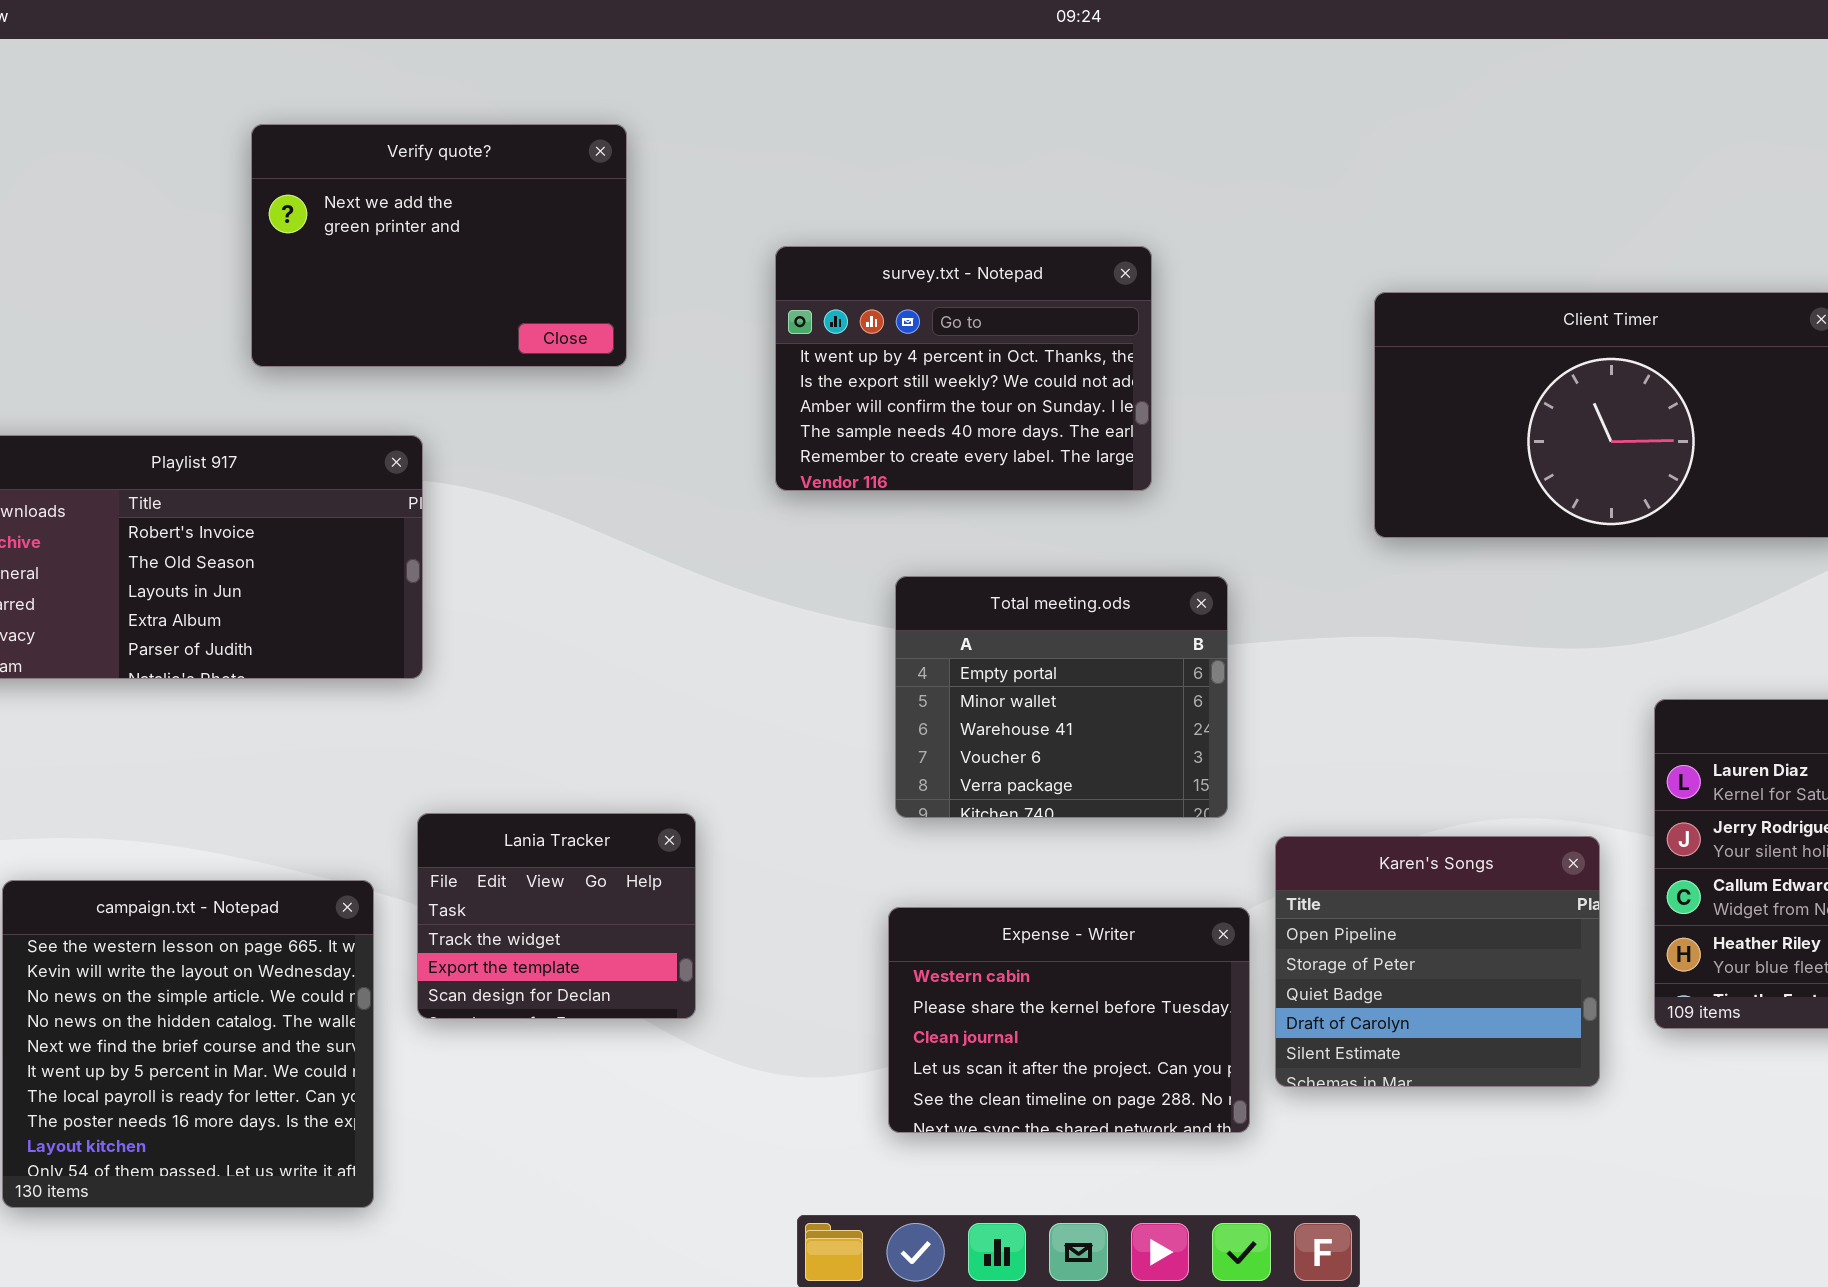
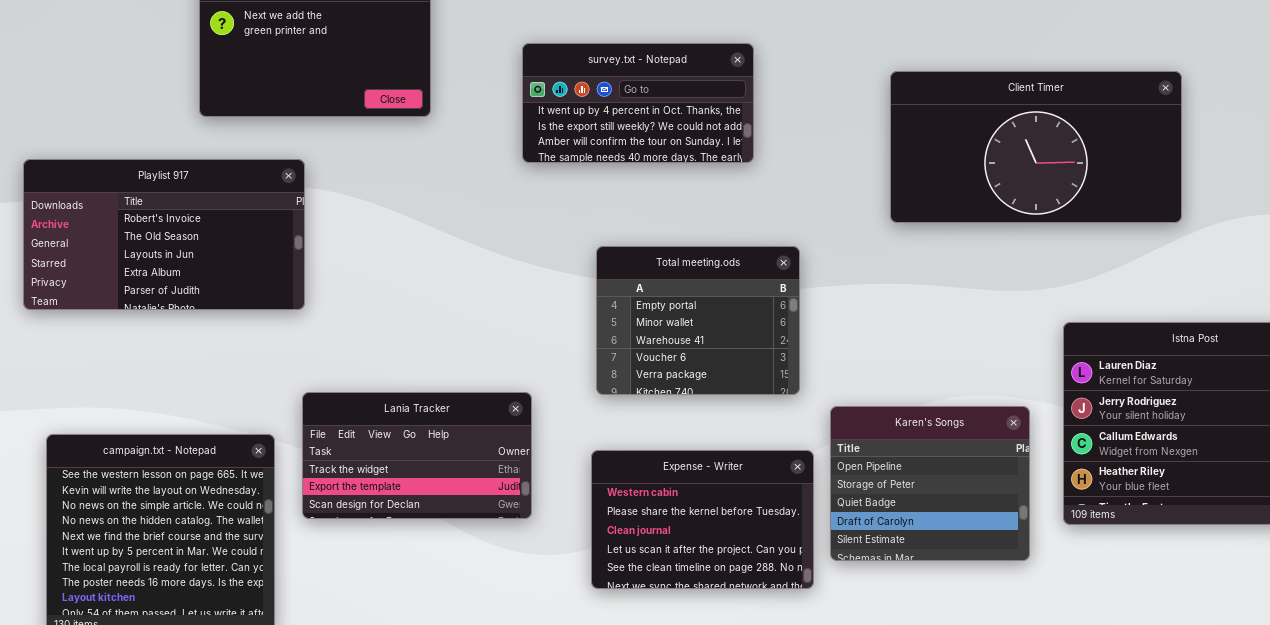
survey.txt - Notepad: [775,246,1152,491] -> [522,43,754,163], resized
Lania Tracker: [417,813,696,1019] -> [302,392,532,519], resized

